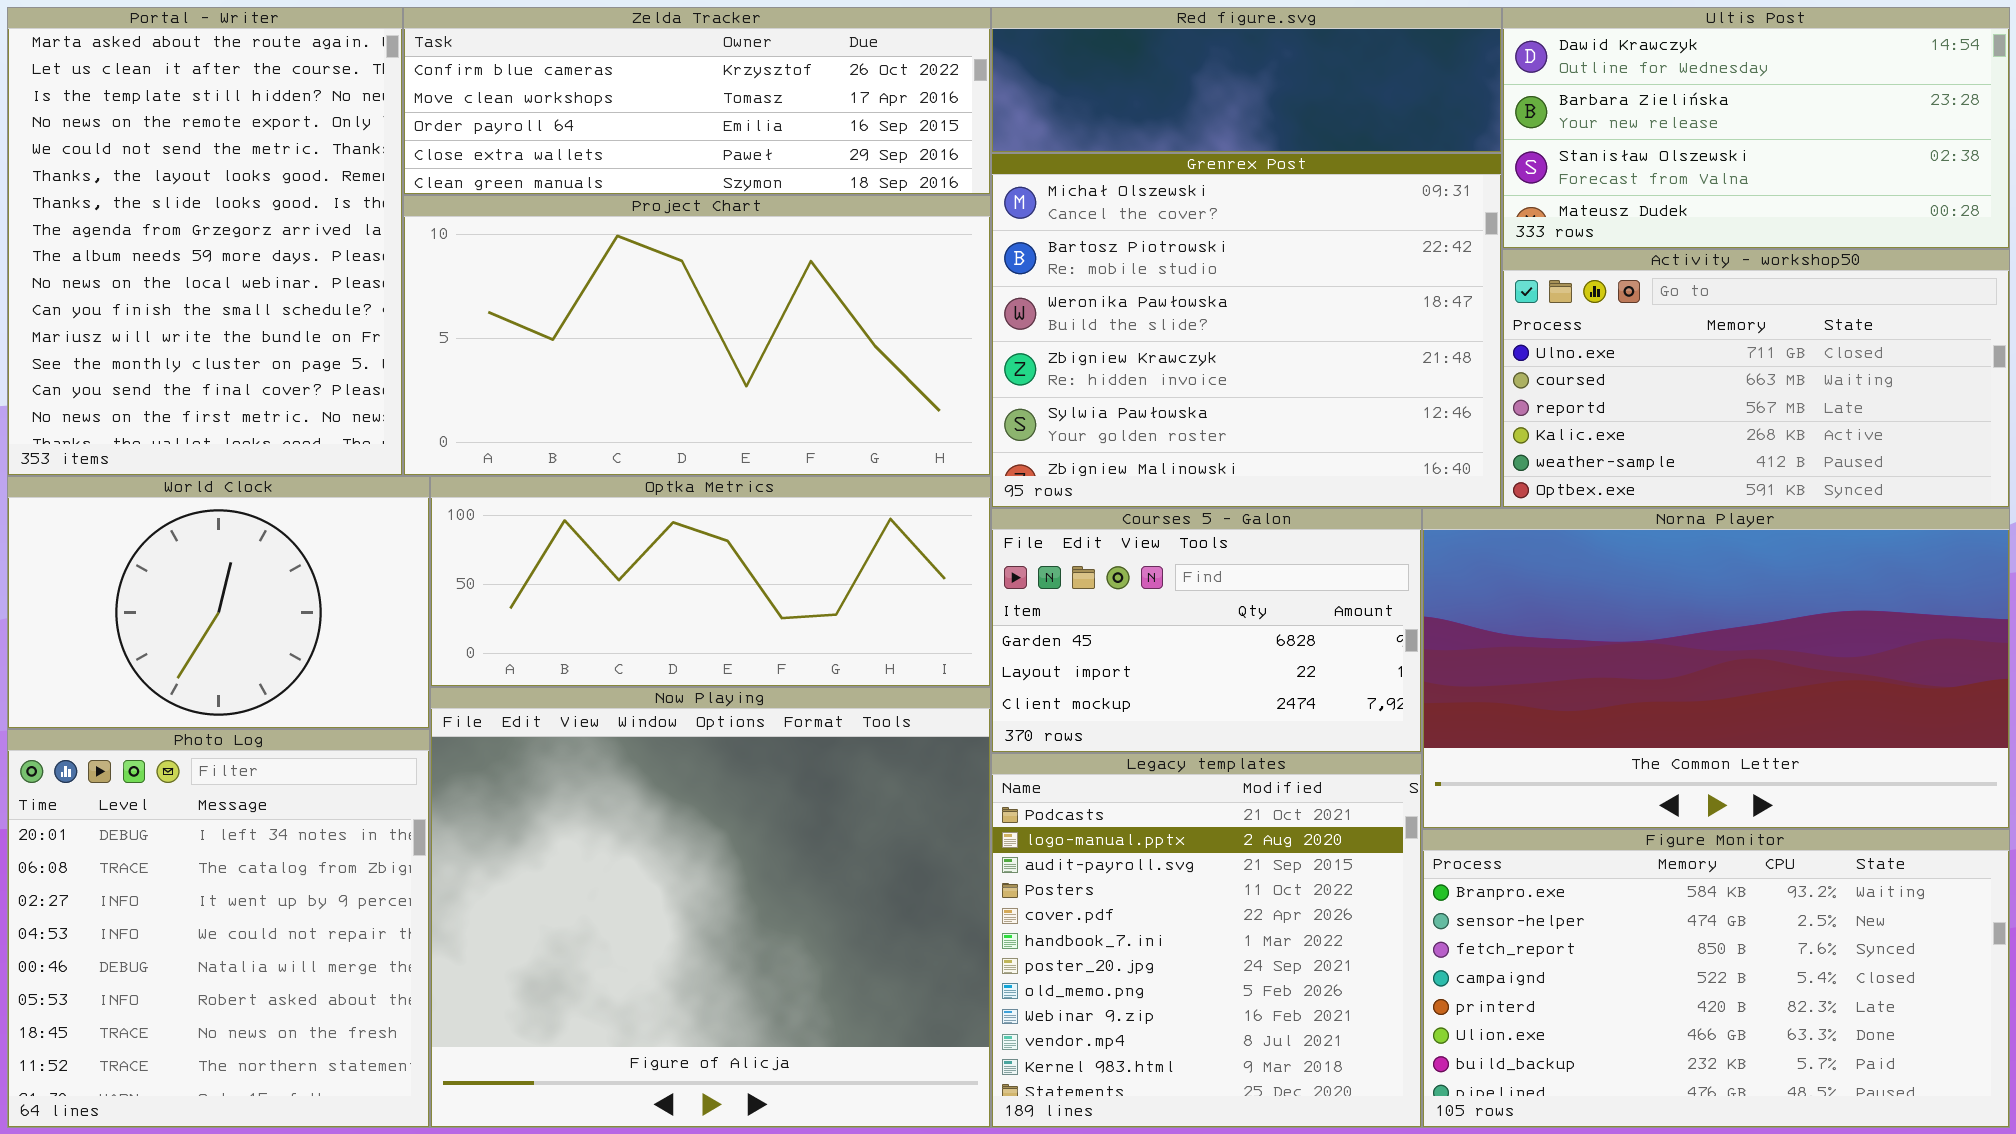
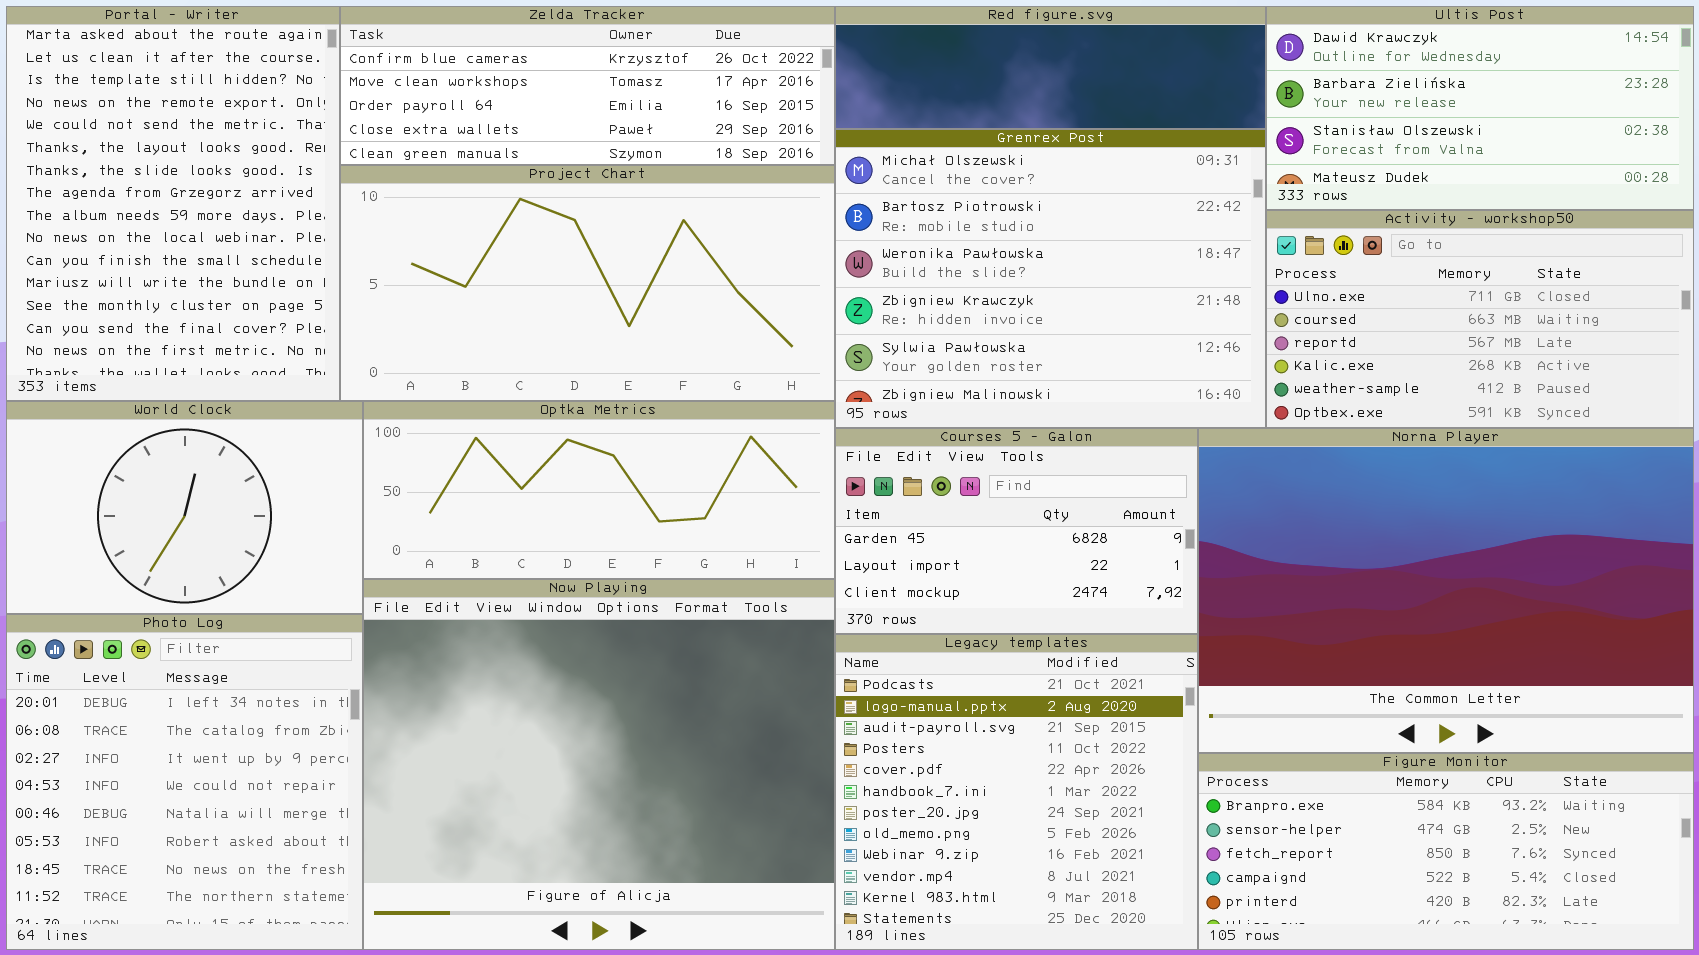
Norna Player: [1422,508,2010,829] -> [1198,428,1694,753], resized
Figure Monitor: [1422,829,2010,1128] -> [1198,753,1694,950], resized

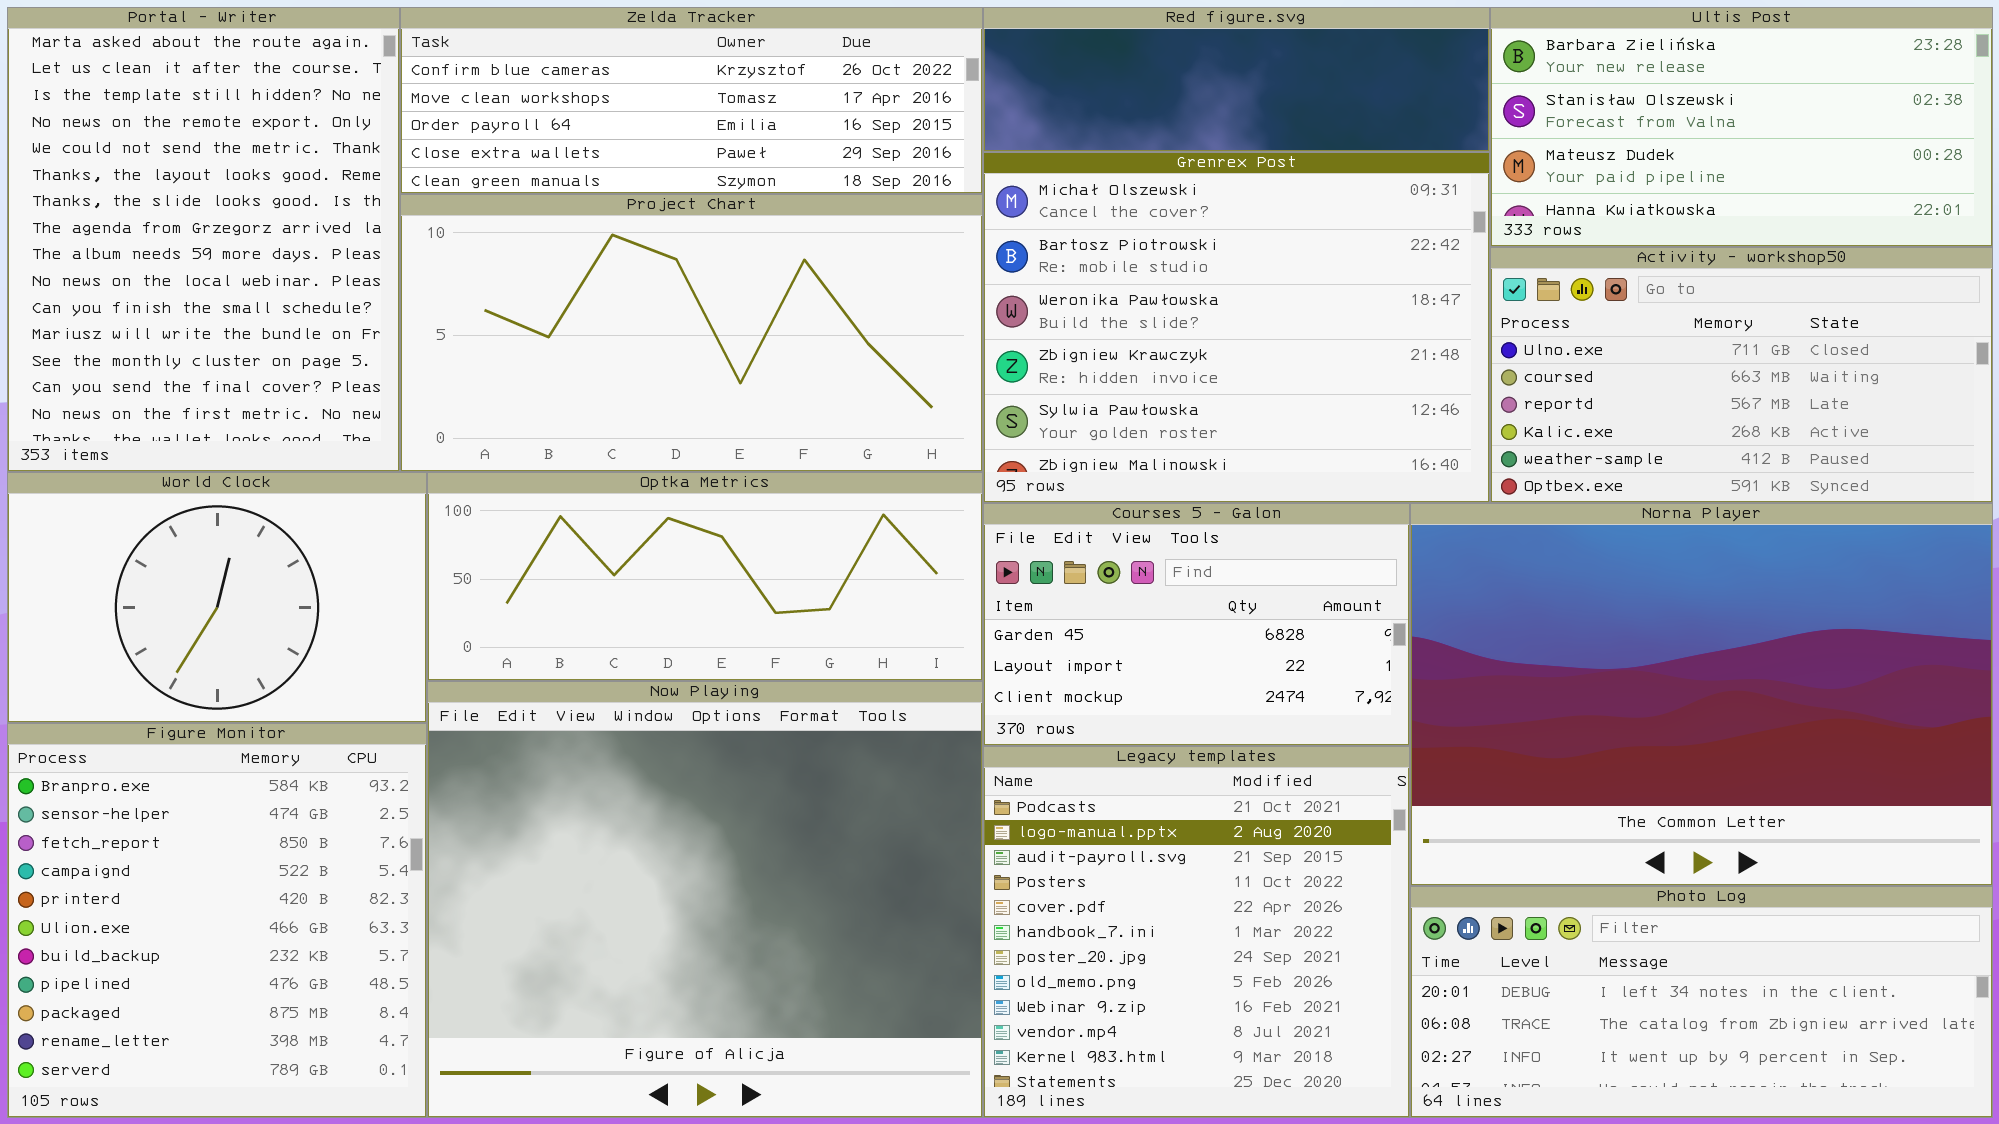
Ultis Post: [1266,6,1694,210] -> [1490,7,1993,247], scrolled down 1 row
Photo Log: [6,614,363,950] -> [1410,886,1993,1118], moved, resized
Figure Monitor: [1198,753,1694,950] -> [7,723,427,1118], moved, resized

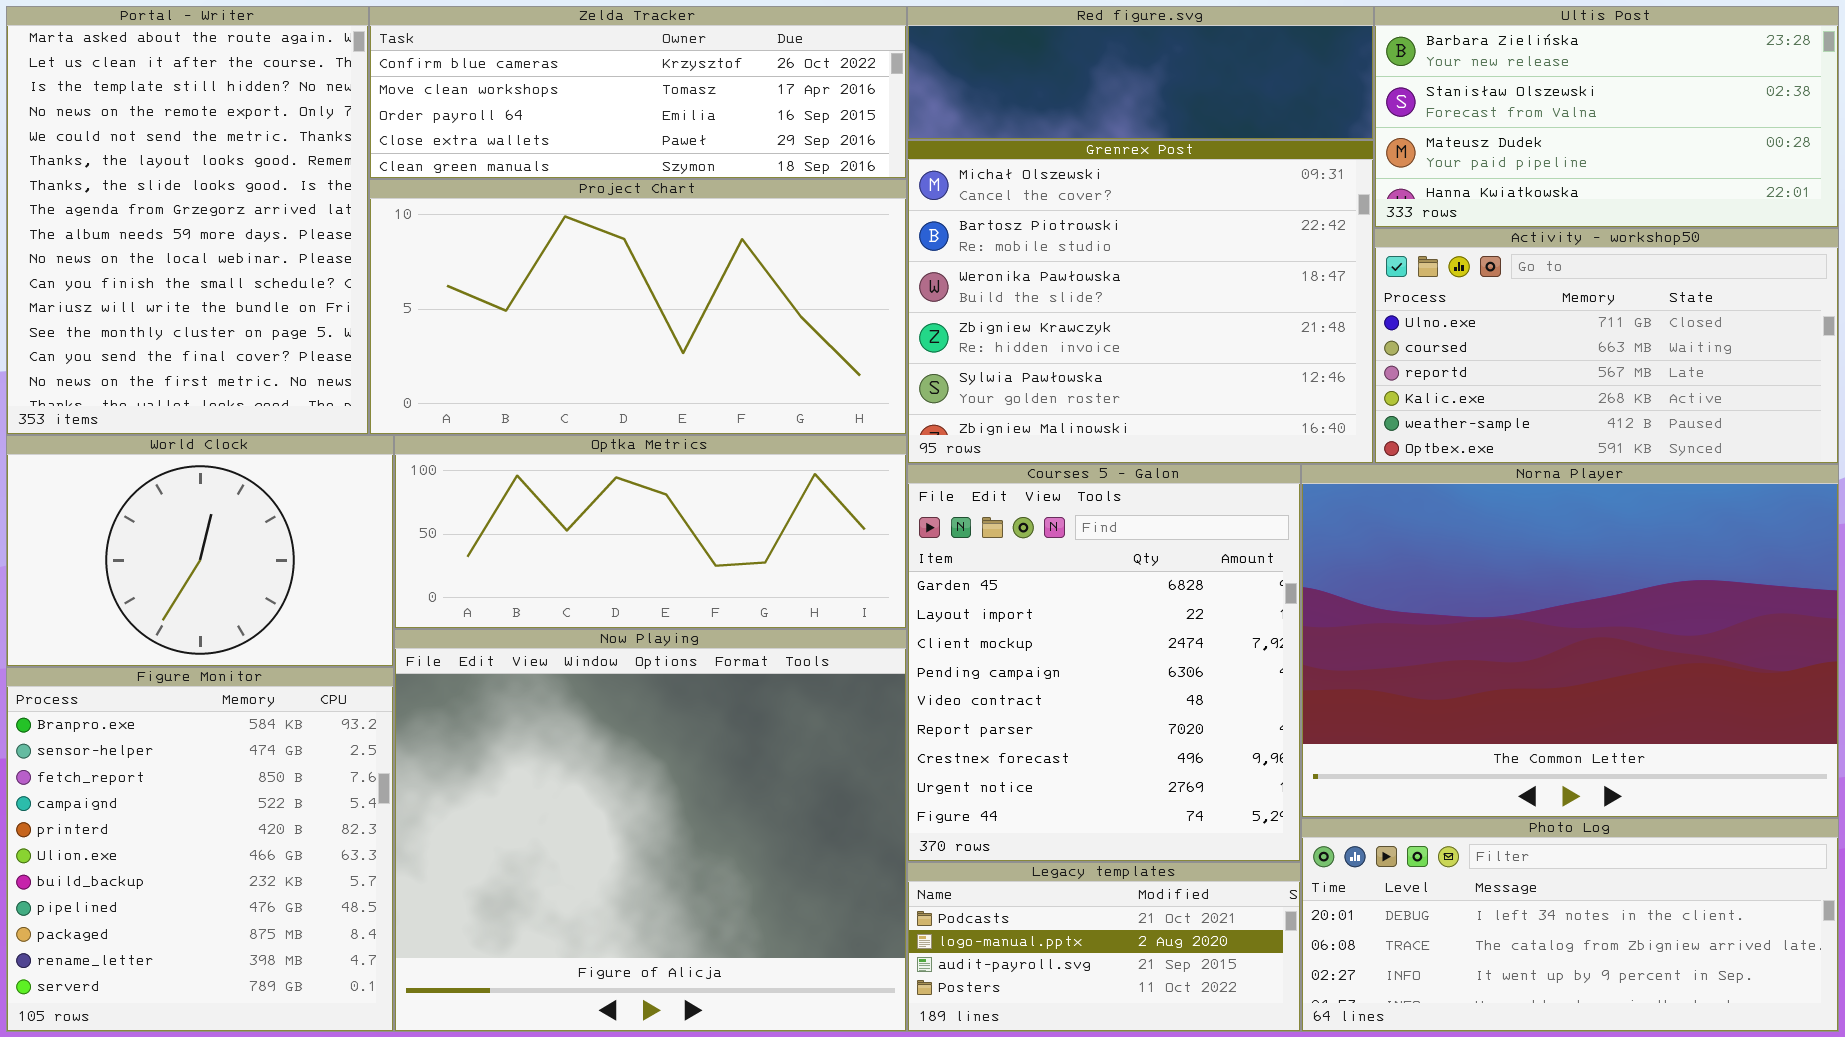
Courses 5 - Galon: [983,503,1410,746] -> [907,464,1301,862], resized
Legacy templates: [983,746,1410,1118] -> [907,862,1301,1032], resized

